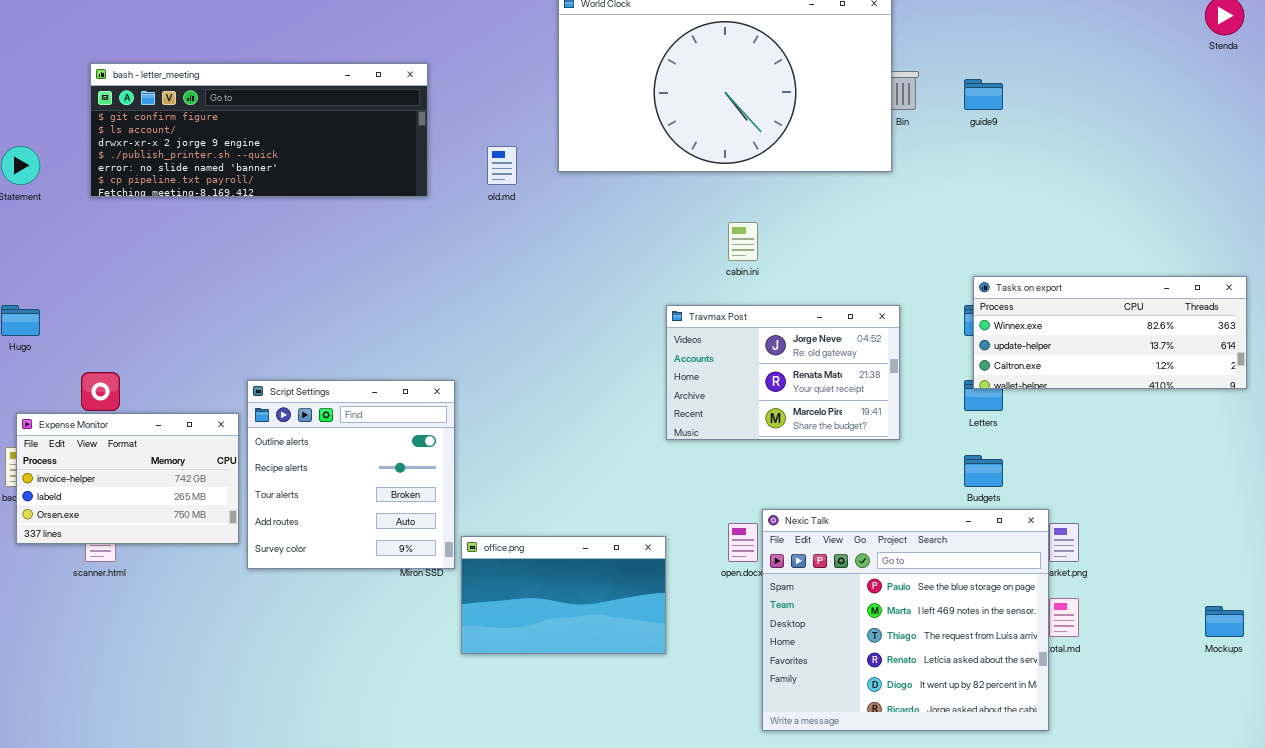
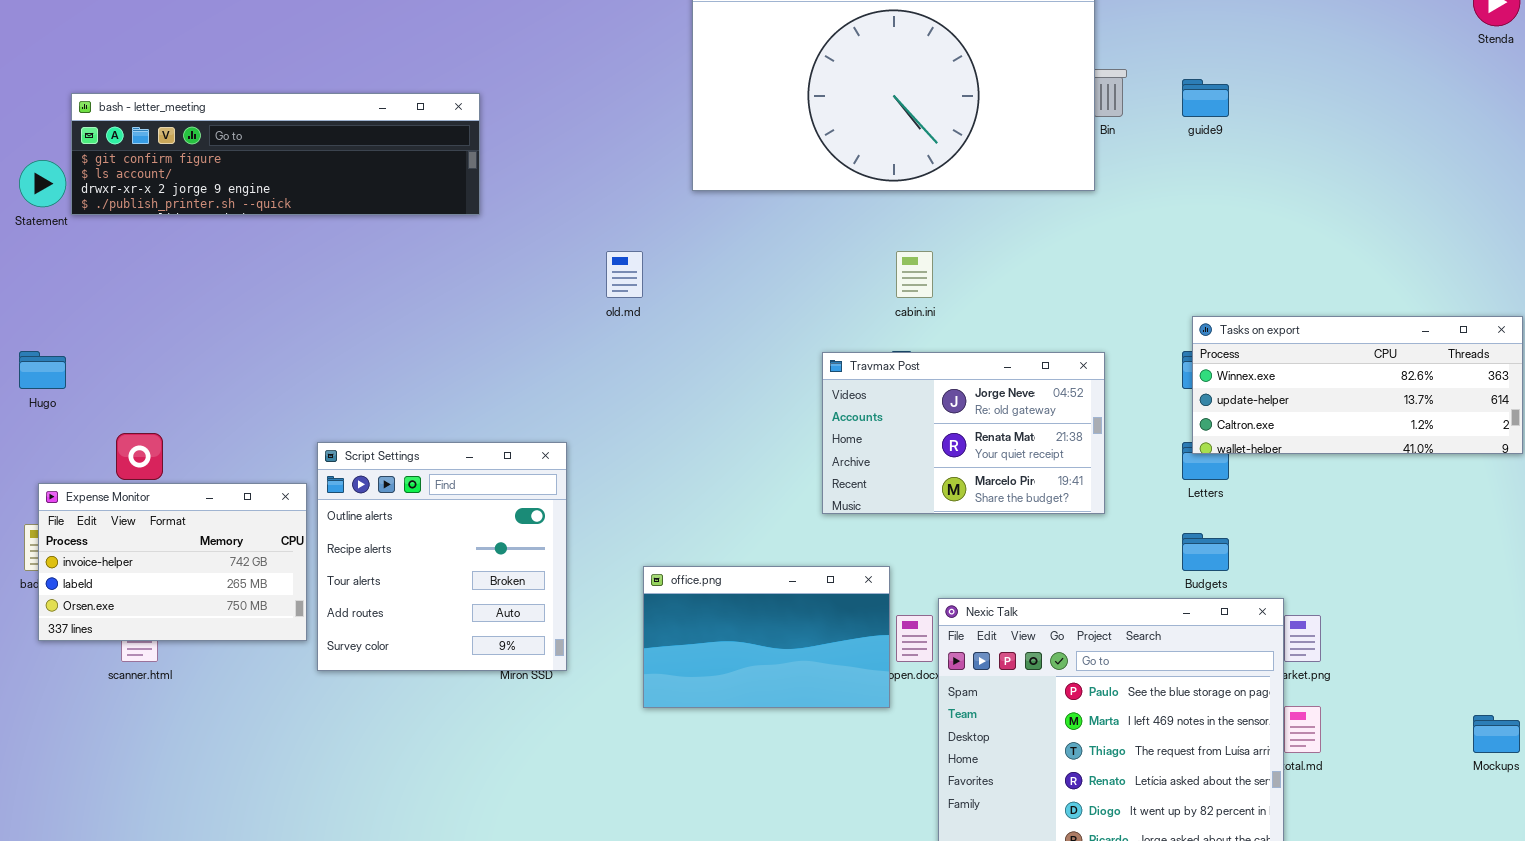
bash - letter_meeting: [90,63,428,197] -> [71,93,480,215], moved, resized
old.md: [487,146,517,185] -> [606,251,643,298], moved
office.png: [461,536,666,654] -> [643,566,890,708], moved

